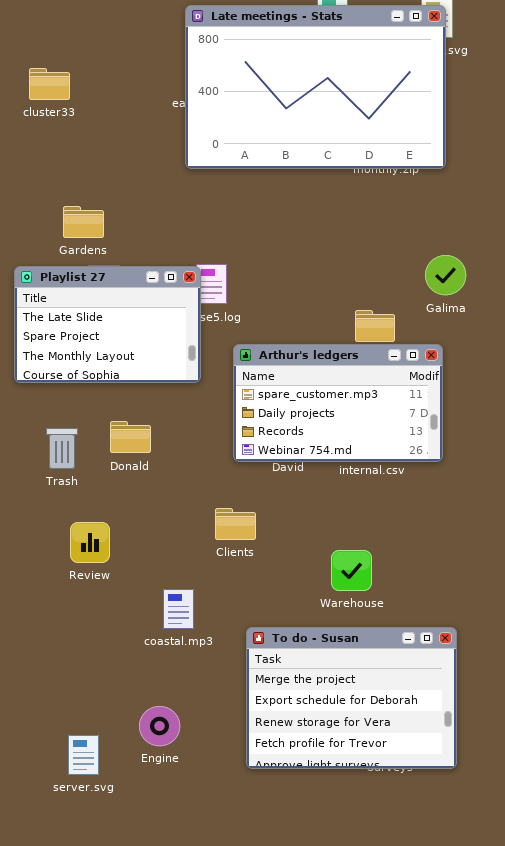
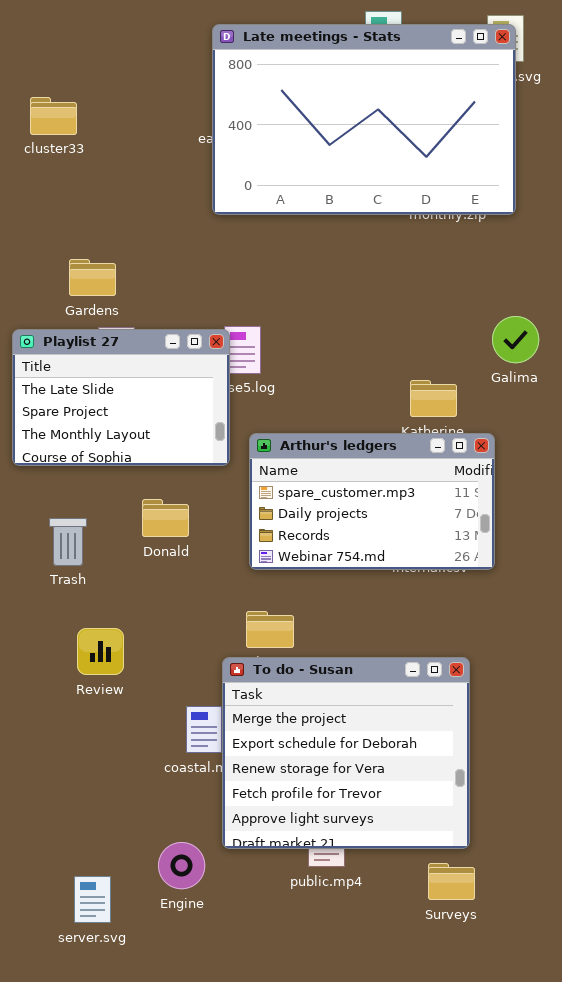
Arthur's ledgers: [233,344,443,462] -> [249,433,495,570], moved
Donald: [110,421,151,453] -> [142,499,189,537], moved
To do - Susan: [246,627,457,769] -> [222,657,470,849], moved, resized

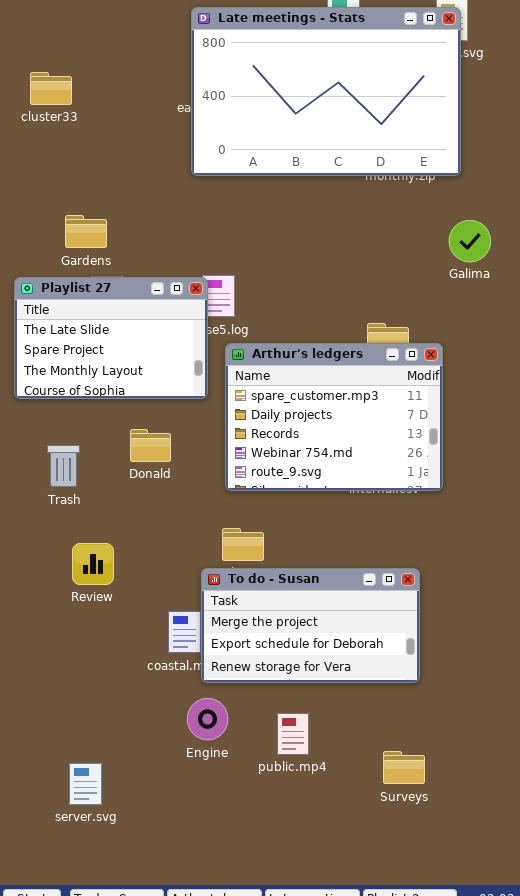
Galima: [492,316,539,363] -> [449,220,491,262], moved
Arthur's ledgers: [249,433,495,570] -> [225,343,443,491], resized
To do - Susan: [222,657,470,849] -> [201,568,420,683], resized
Engine: [158,842,205,889] -> [187,698,228,740], moved

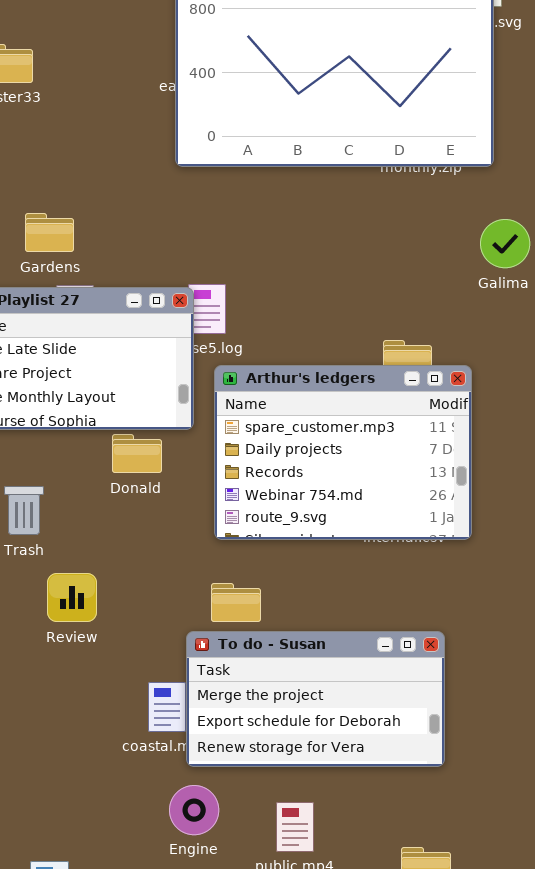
Donald: [130,429,171,462] -> [112,434,162,473], moved
Review: [72,543,114,585] -> [47,573,97,622], moved

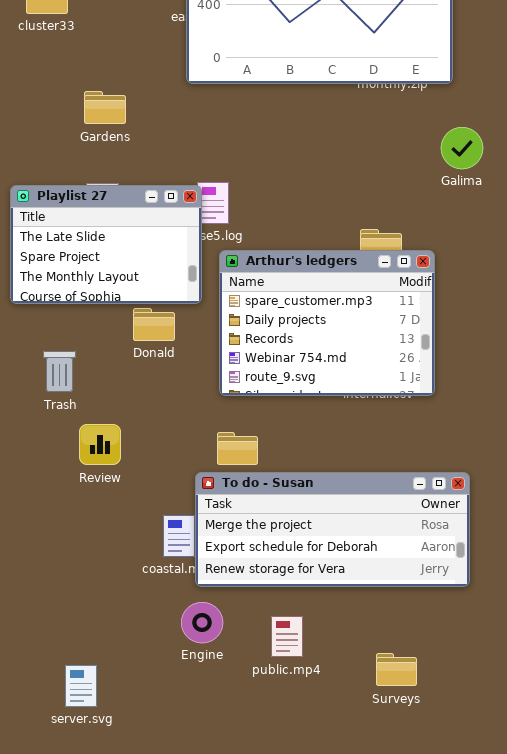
Gardens: [25,213,74,252] -> [84,91,126,124], moved
To do - Susan: [186,631,445,767] -> [195,472,470,587], resized

